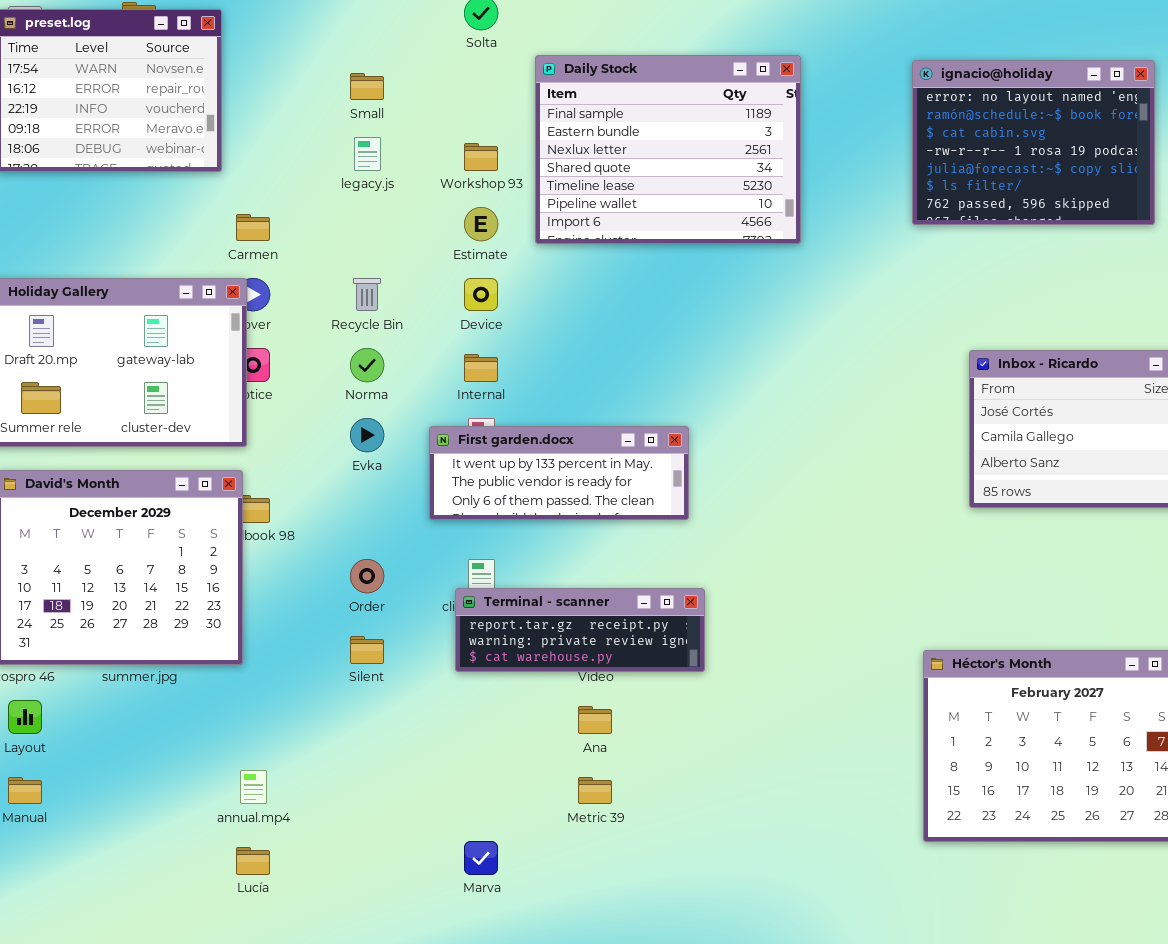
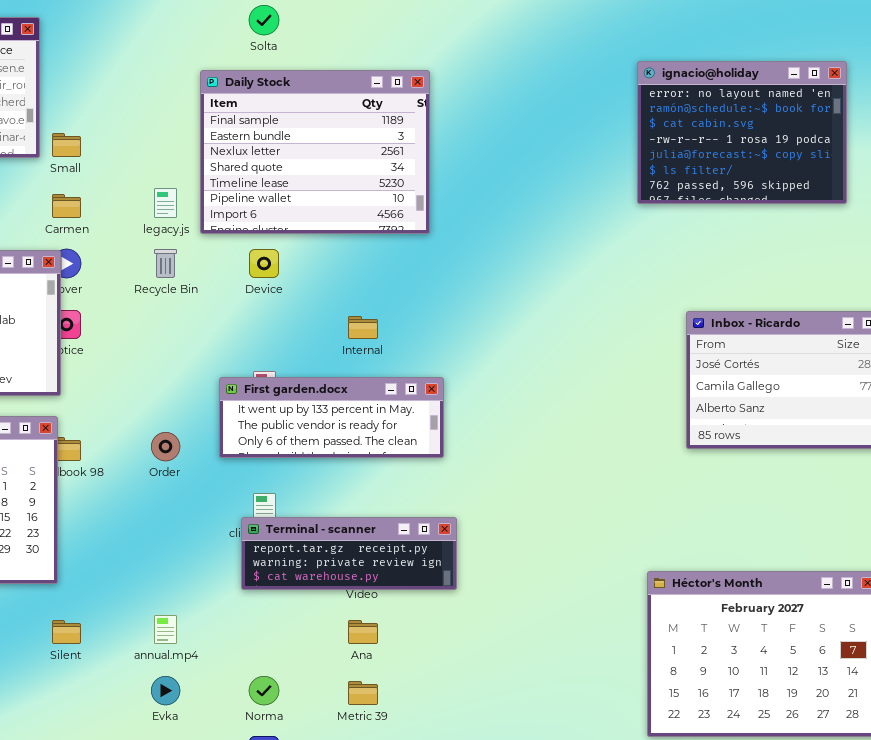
Daily Stock: [535,55,801,244] -> [200,70,430,234], moved
Small: [350,73,384,100] -> [52,133,81,157], moved
legacy.js: [354,137,381,171] -> [154,188,177,218], moved
Norma: [350,348,384,382] -> [249,676,279,705], moved
Internal: [464,354,498,382] -> [348,316,378,339], moved
Evka: [350,418,384,452] -> [151,676,180,705], moved
Order: [350,559,384,593] -> [151,432,180,461], moved
Silent: [350,636,384,664] -> [52,620,81,644], moved
annual.mp4: [240,770,267,804] -> [154,615,177,644], moved

